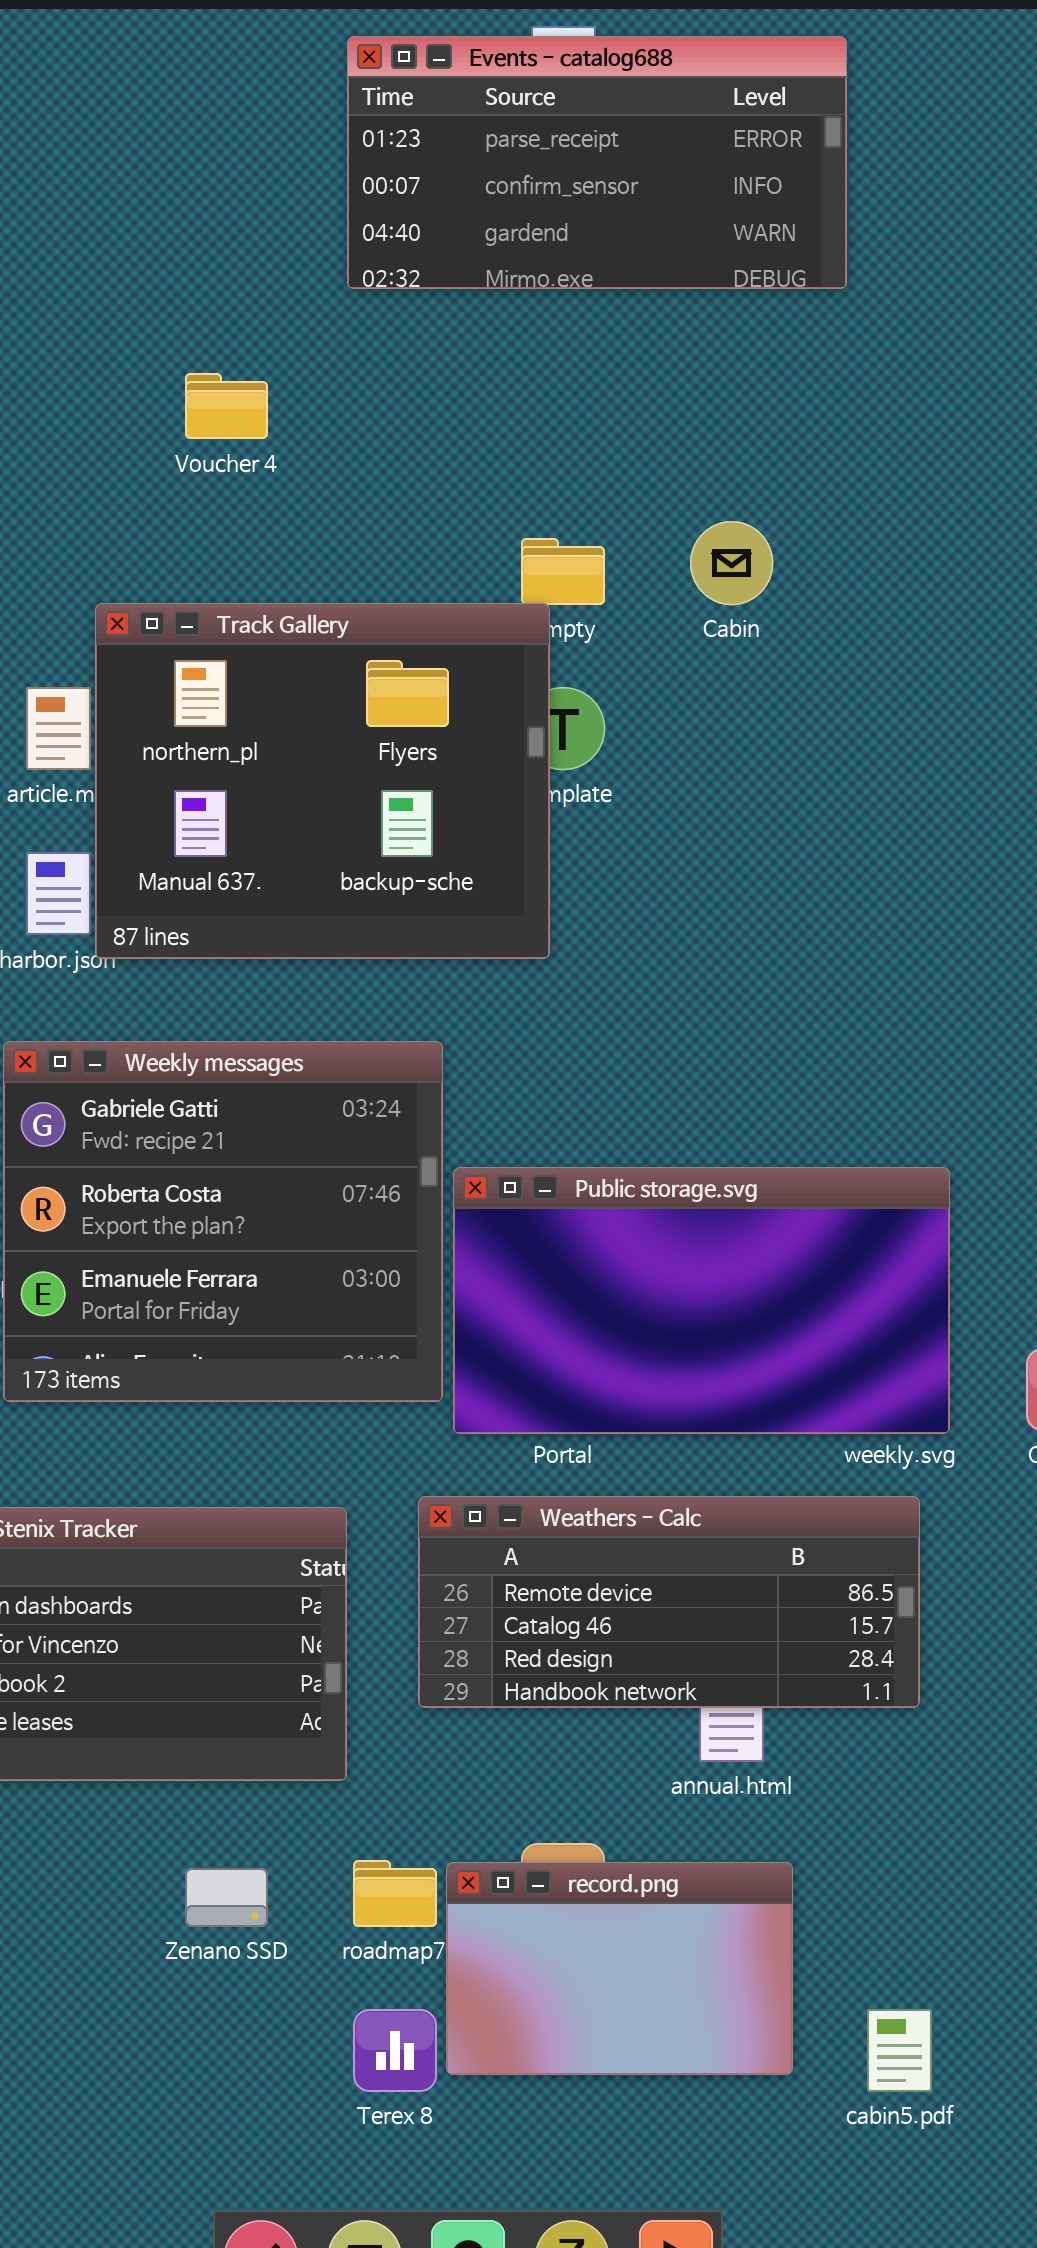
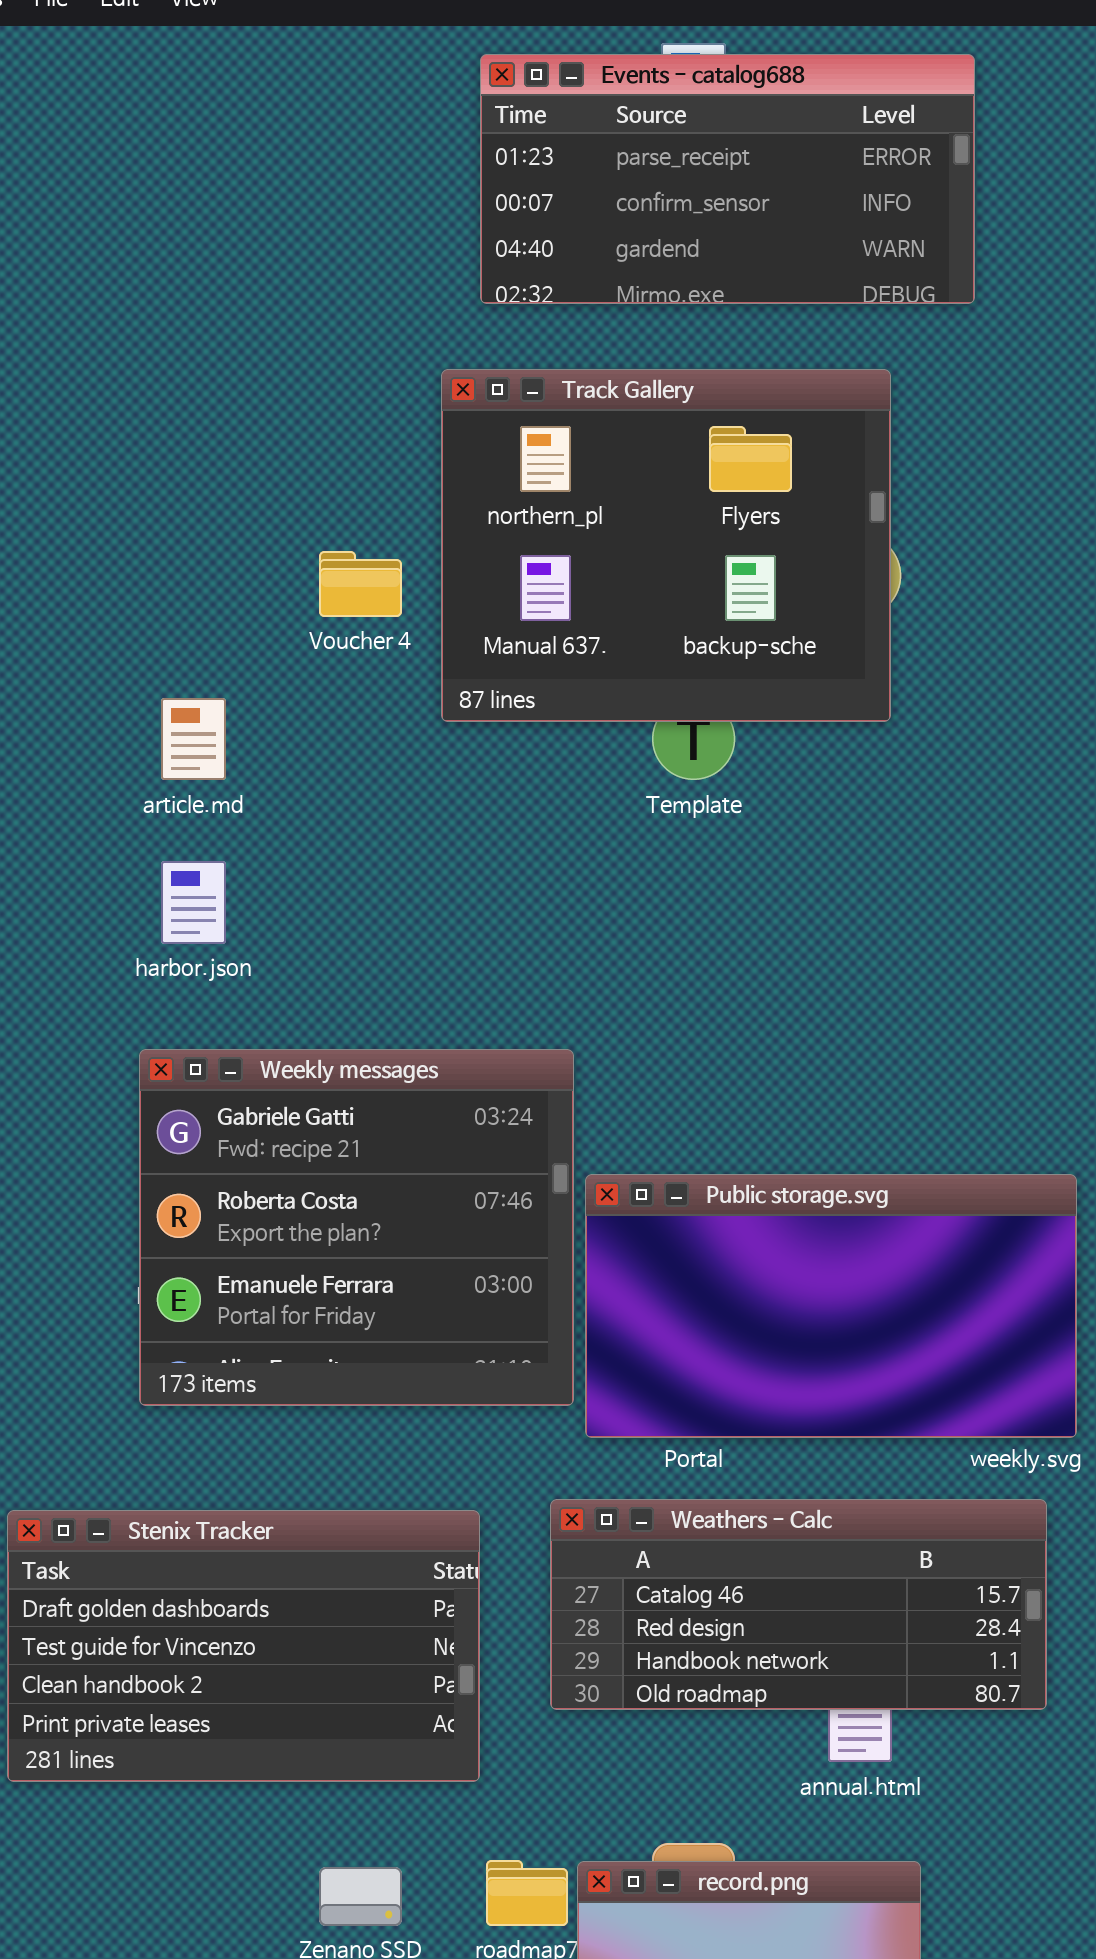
Voucher 4: [185,373,268,439] -> [319,551,402,617], moved
Track Gallery: [95,603,550,959] -> [441,369,891,722], moved
Weathers - Calc: [418,1496,920,1708] -> [550,1499,1047,1710], scrolled down 1 row

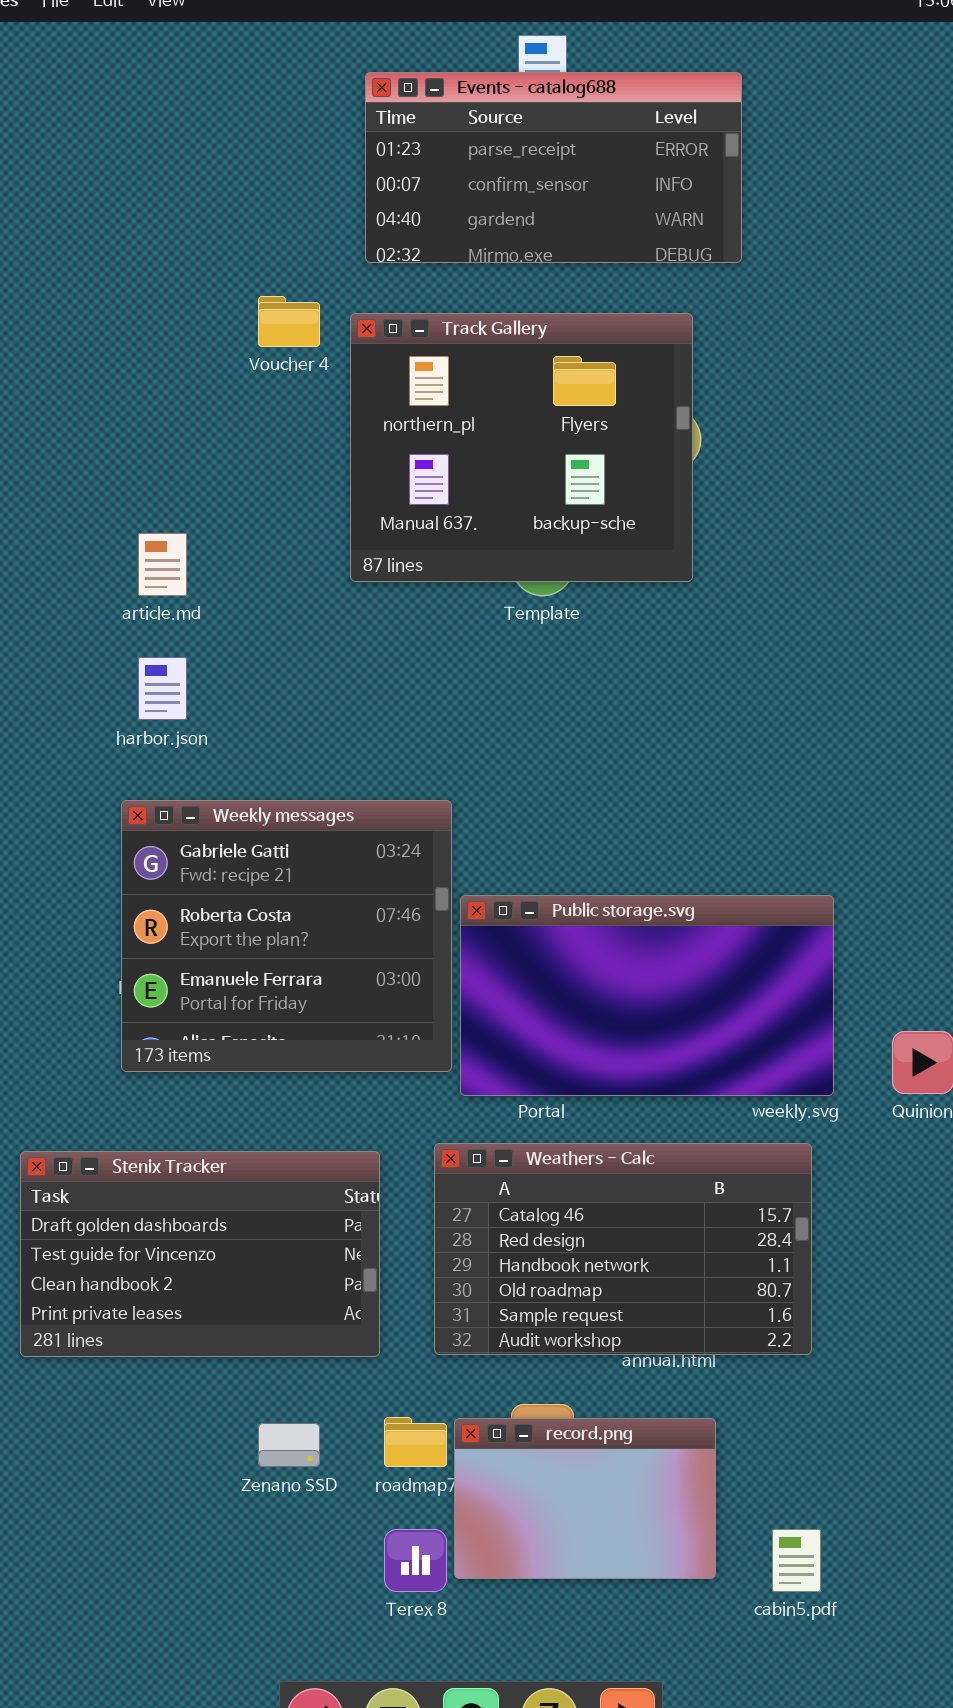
Events - catalog688: [480,54,975,304] -> [365,72,742,263], moved
Track Gallery: [441,369,891,722] -> [350,313,693,582], moved
Voucher 4: [319,551,402,617] -> [258,296,320,347], moved
Weathers - Calc: [550,1499,1047,1710] -> [434,1143,812,1355], resized

